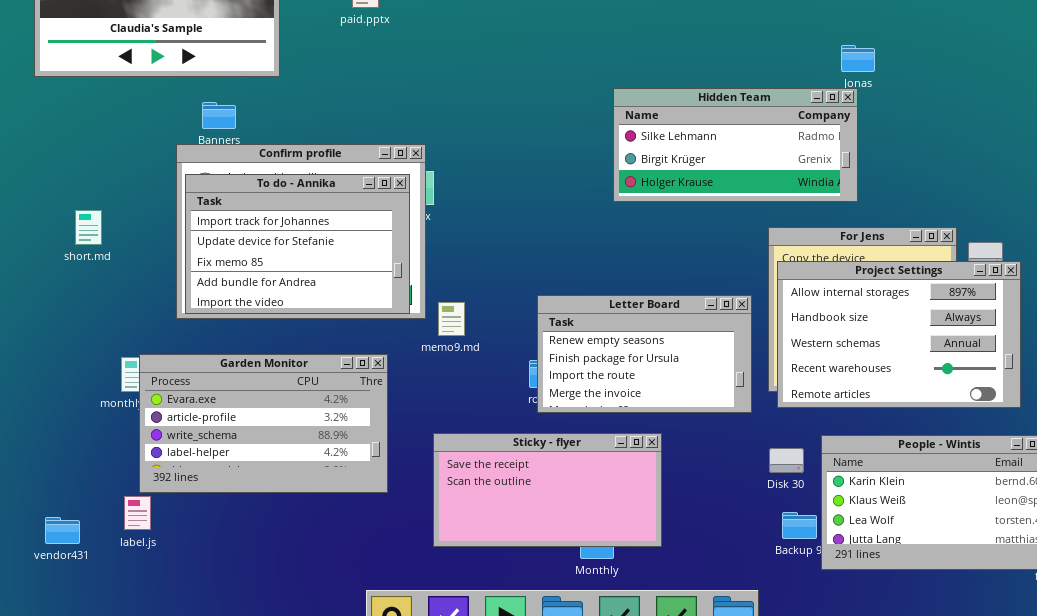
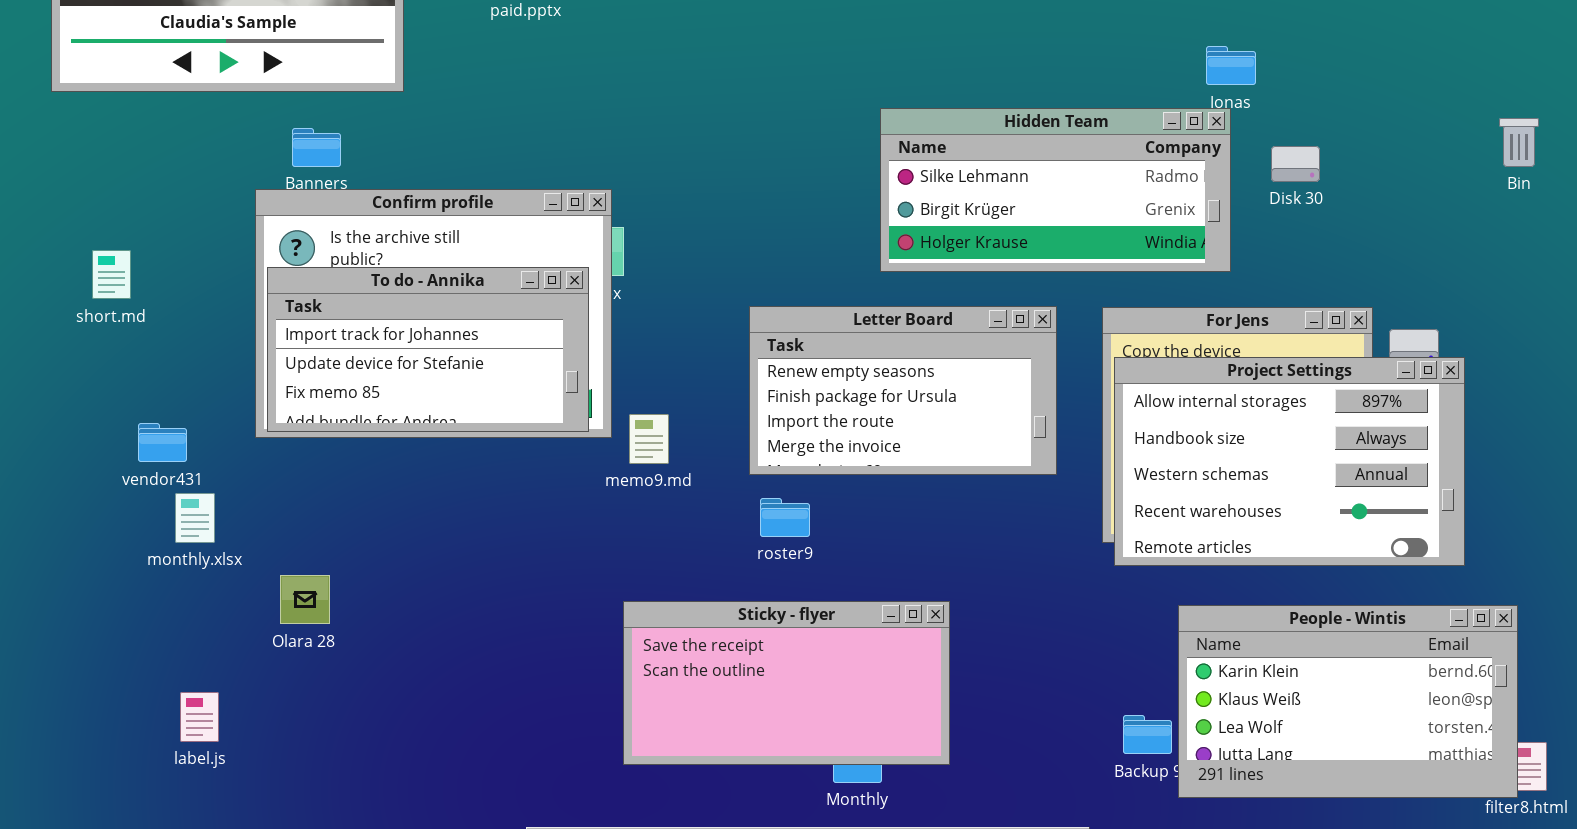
To do - Annika: [185,174,410,314] -> [267,267,589,432], resized
short.md: [75,210,102,245] -> [92,250,131,299], moved
Letter Board: [537,295,752,413] -> [749,306,1057,475], moved
Garden Monitor: [139,354,388,493] -> none, closed
Disk 30: [769,448,804,473] -> [1271,146,1320,182], moved
vendor431: [45,517,80,544] -> [138,423,187,462], moved

